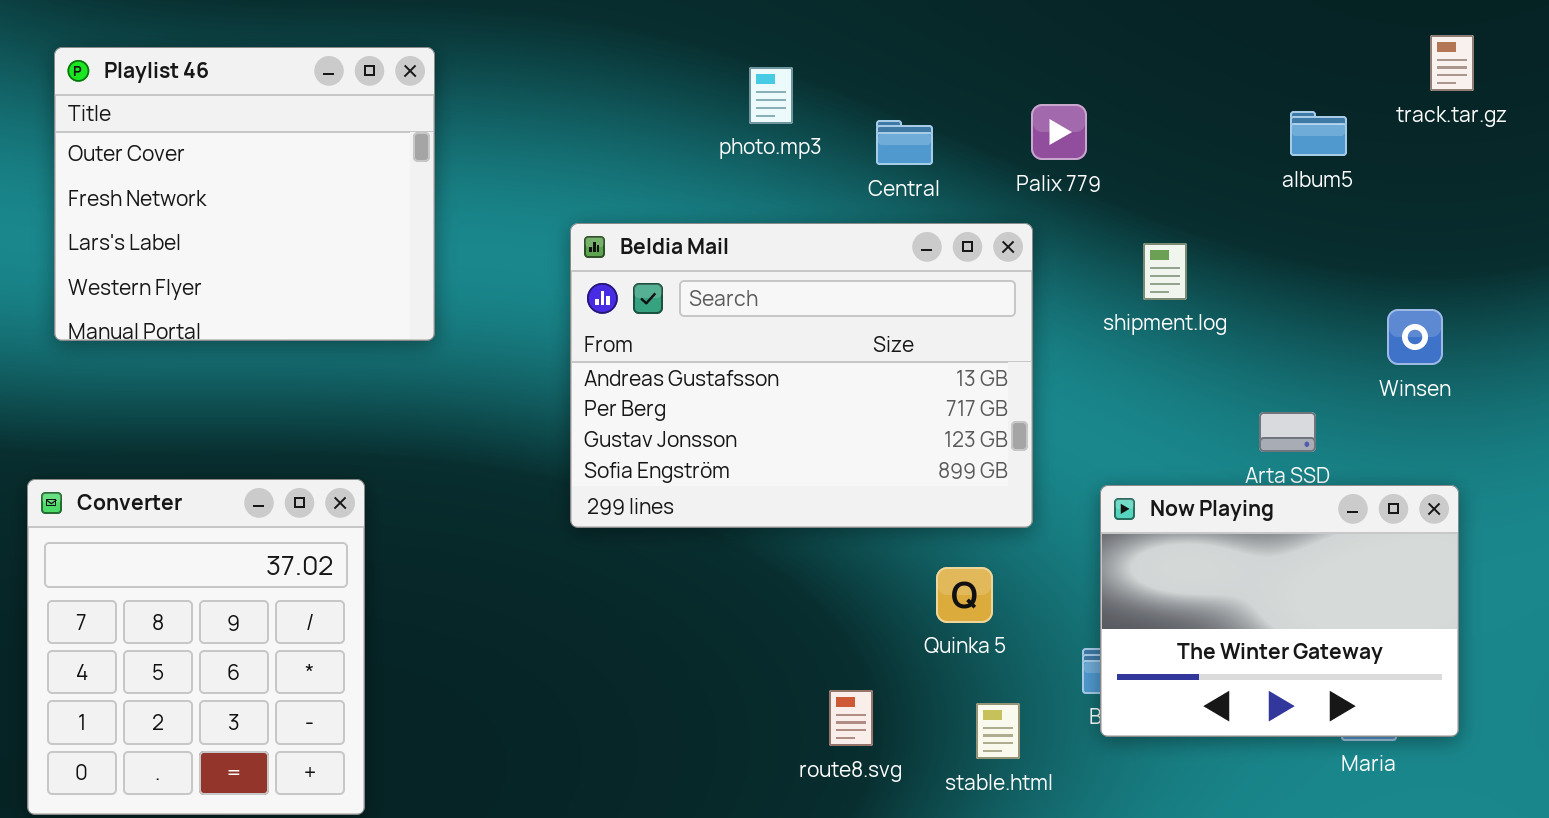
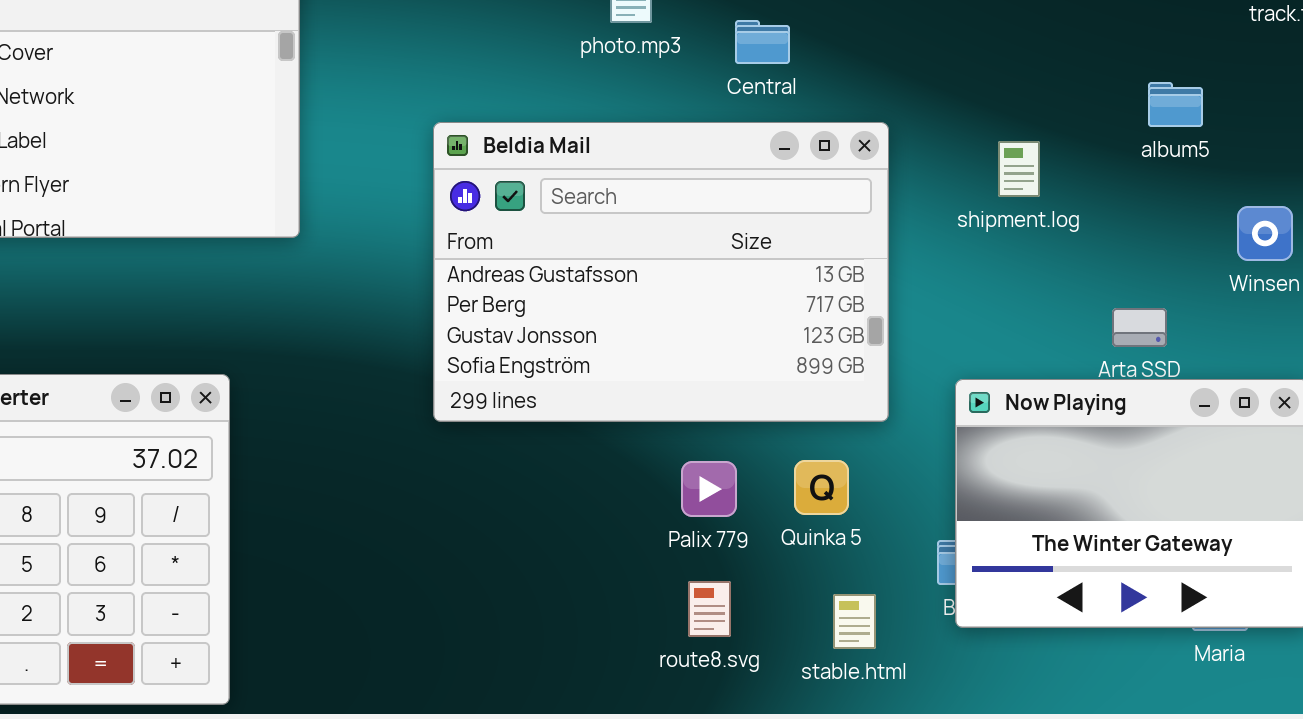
Palix 779: [1031,104,1087,160] -> [681,461,737,517], moved
album5: [1290,111,1347,156] -> [1148,82,1203,127], moved

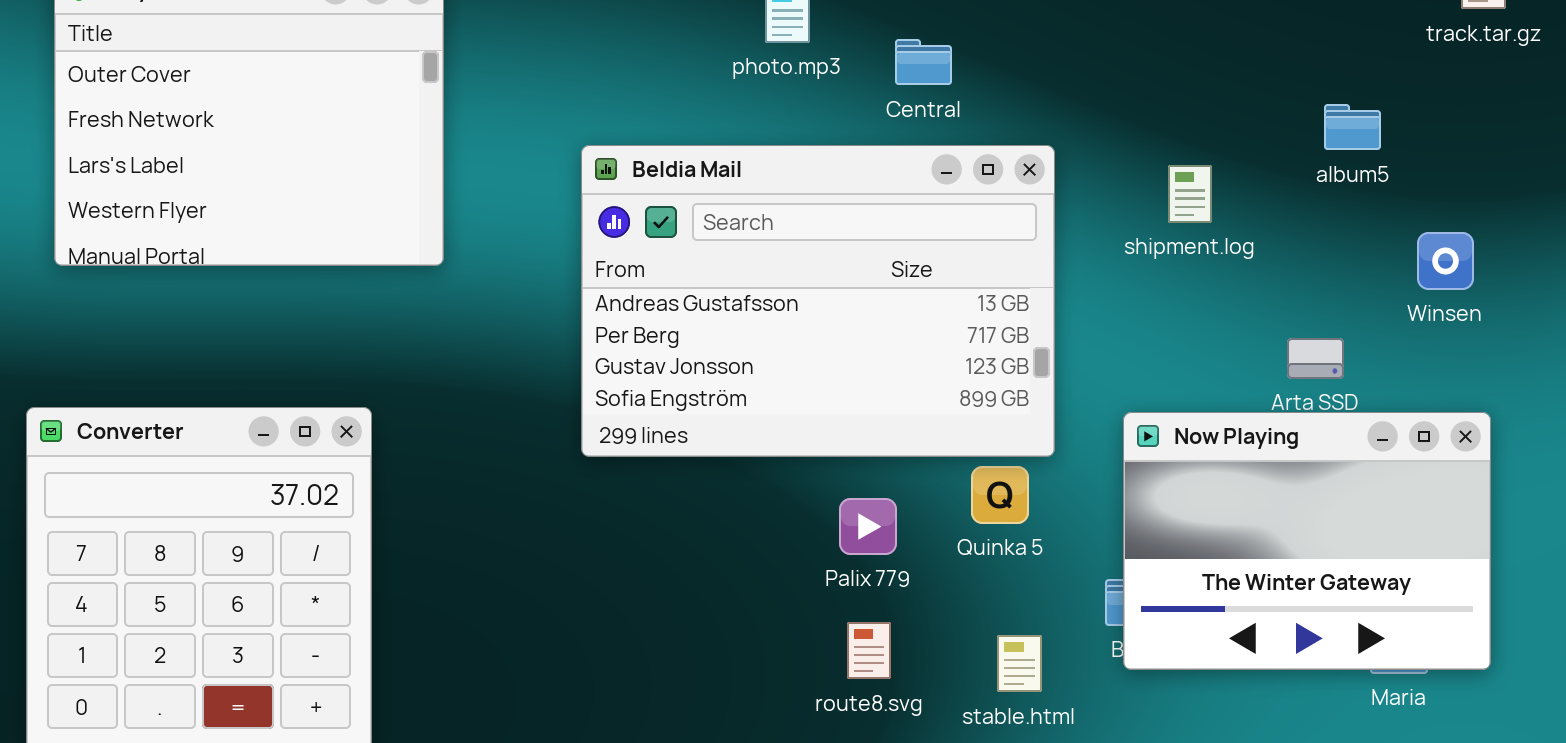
Quinka 5: [794,460,849,515] -> [971,466,1029,524], moved

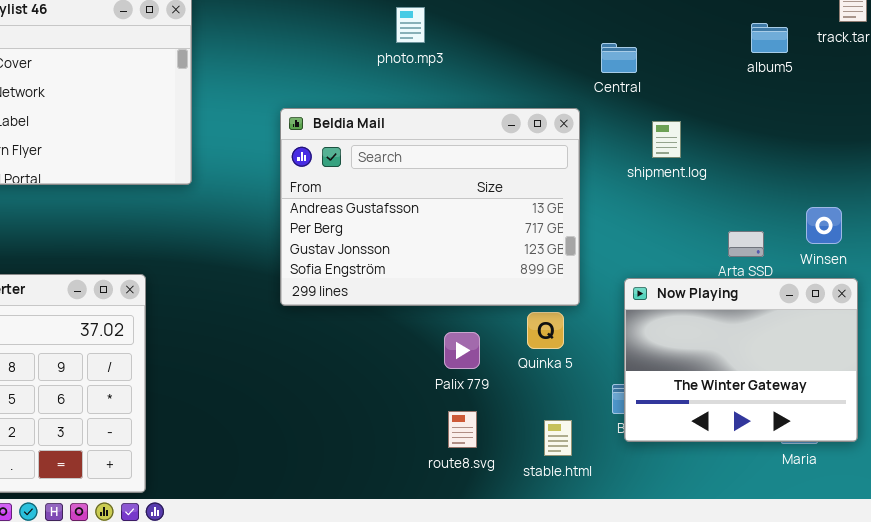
Central: [895,39,952,85] -> [601,43,637,73], moved
album5: [1324,104,1381,150] -> [751,23,788,53], moved
Winsen: [1417,232,1474,290] -> [806,207,842,244], moved

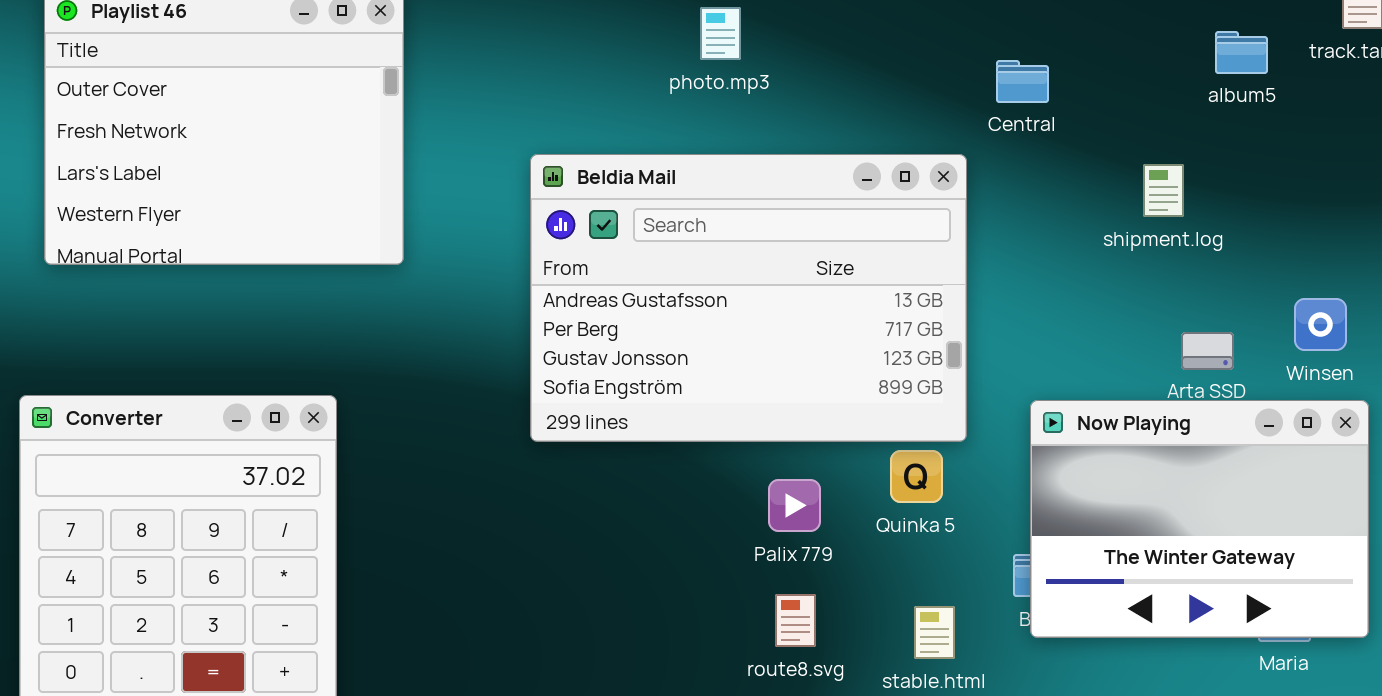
shipment.log: [652,121,681,158] -> [1143,164,1184,217], moved

